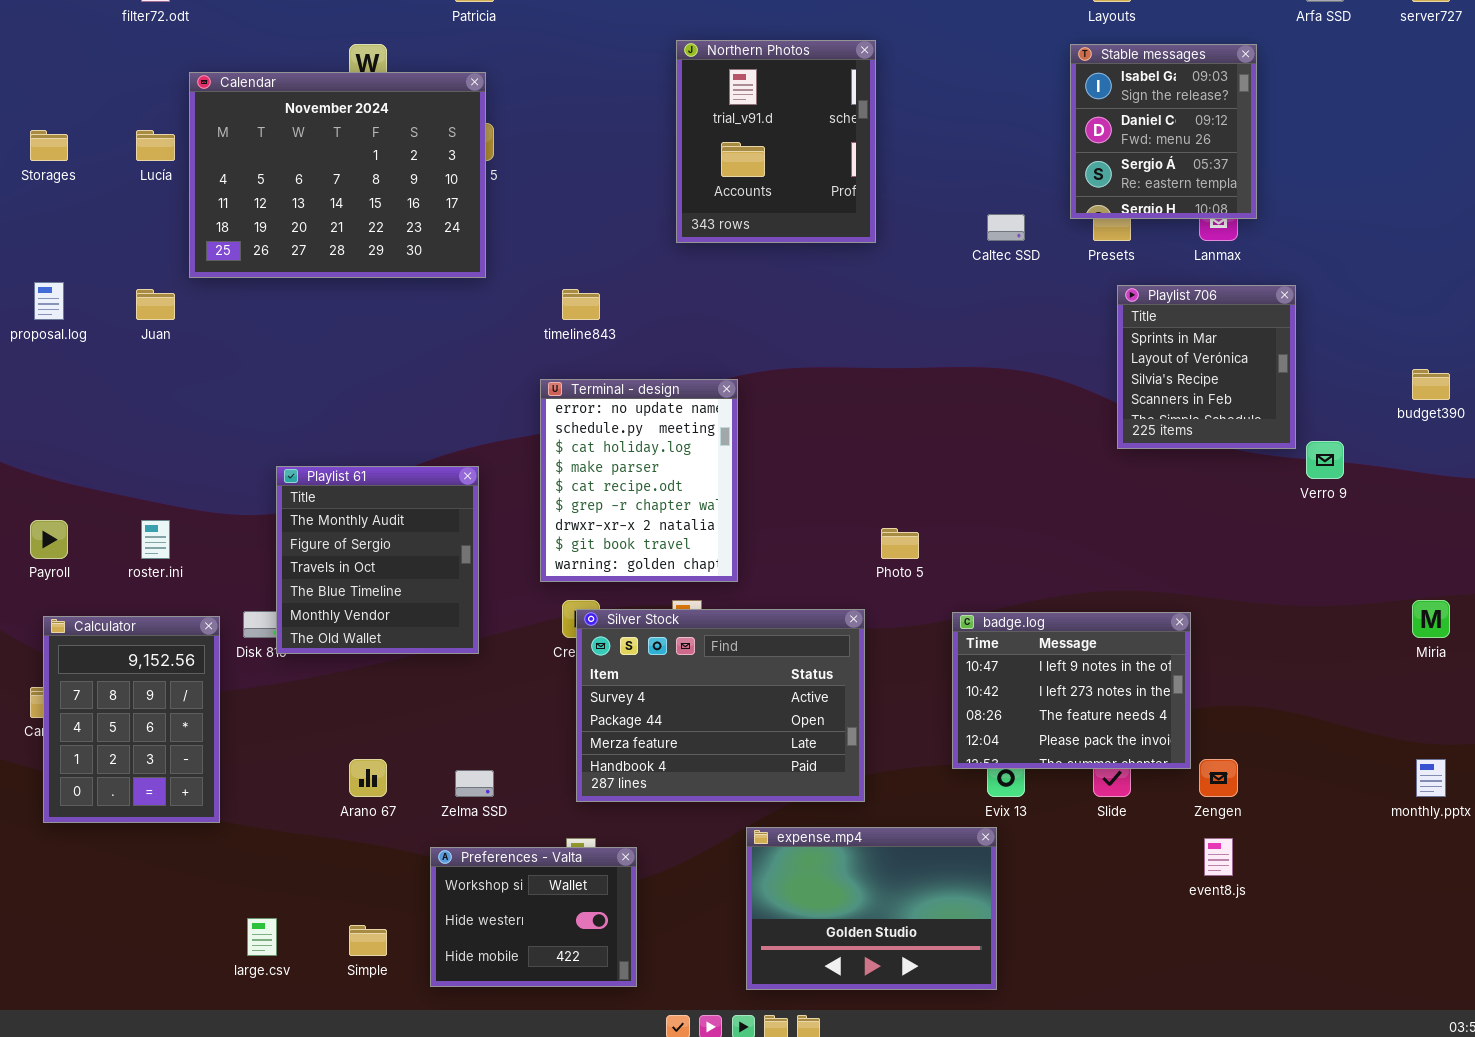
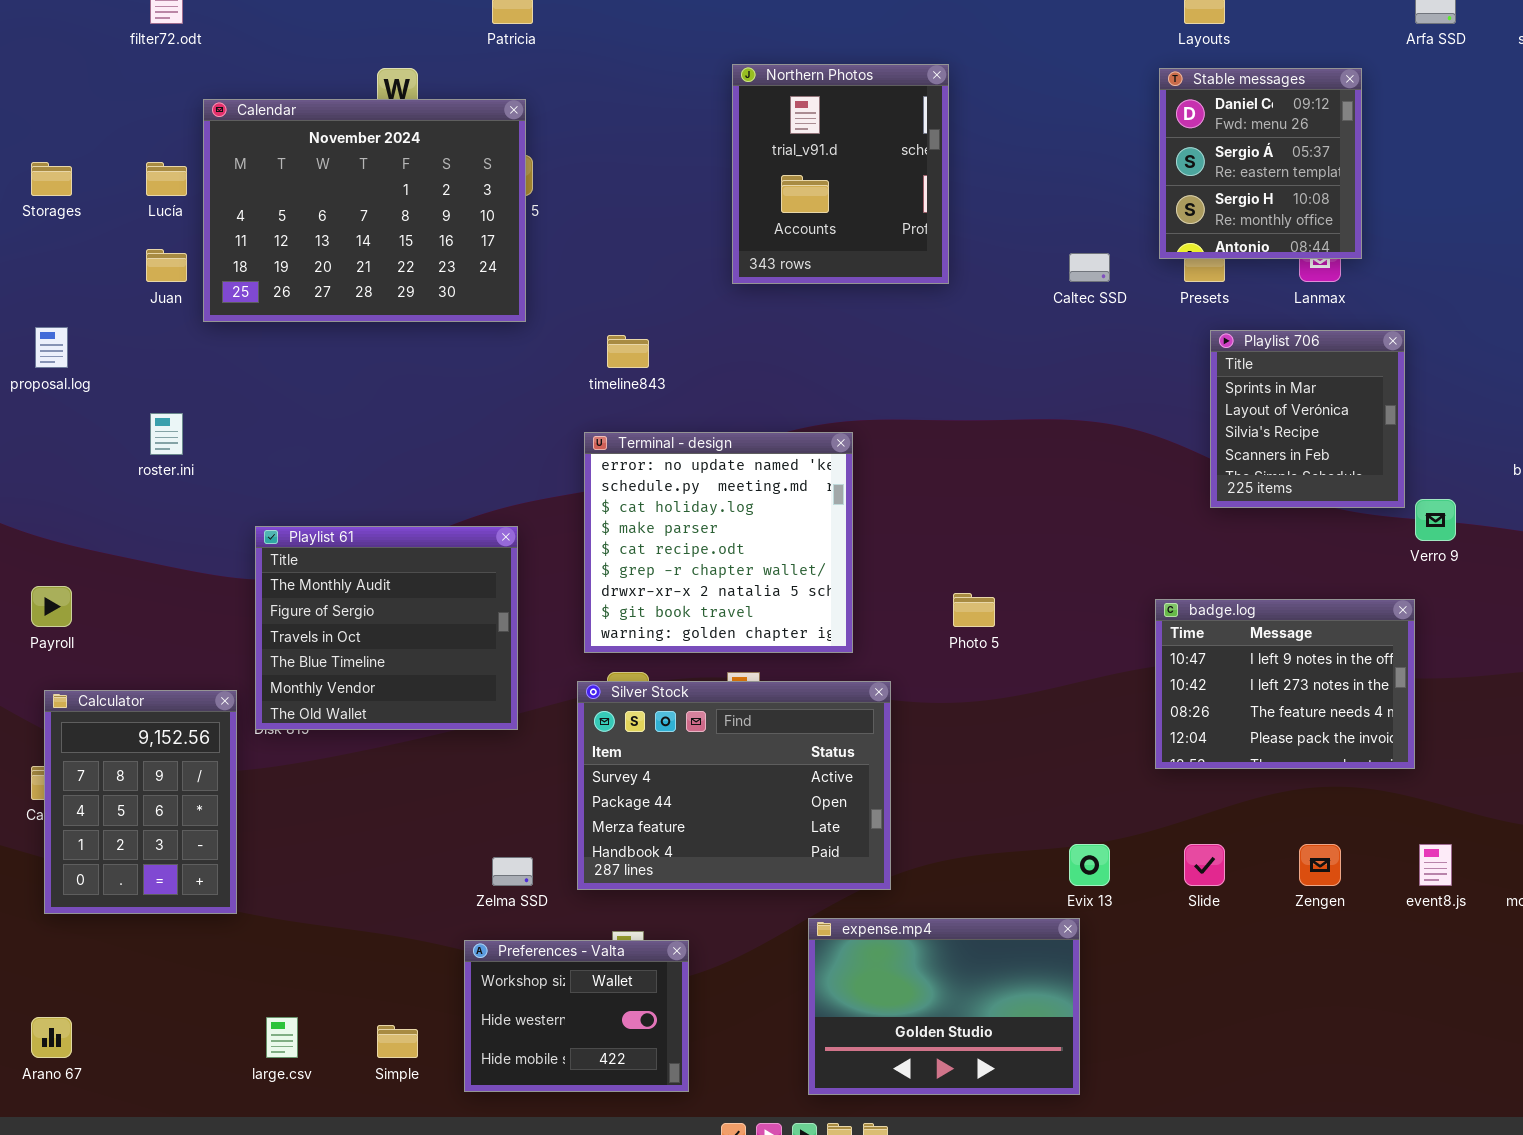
Stable messages: [1070,44,1257,219] -> [1159,68,1362,259], scrolled down 1 row
Juan: [136,289,175,320] -> [146,249,187,282], moved
Terminal - design: [540,379,738,582] -> [584,432,853,653], resized
Playlist 61: [276,466,479,654] -> [255,526,518,730], resized
roster.ini: [141,520,170,559] -> [150,413,183,455], moved
Silver Stock: [576,609,865,802] -> [577,681,891,890], moved
badge.log: [952,612,1191,769] -> [1155,599,1415,769], moved
Arano 67: [349,759,387,797] -> [31,1017,72,1058], moved
event8.js: [1204,838,1233,876] -> [1419,844,1452,886], moved

